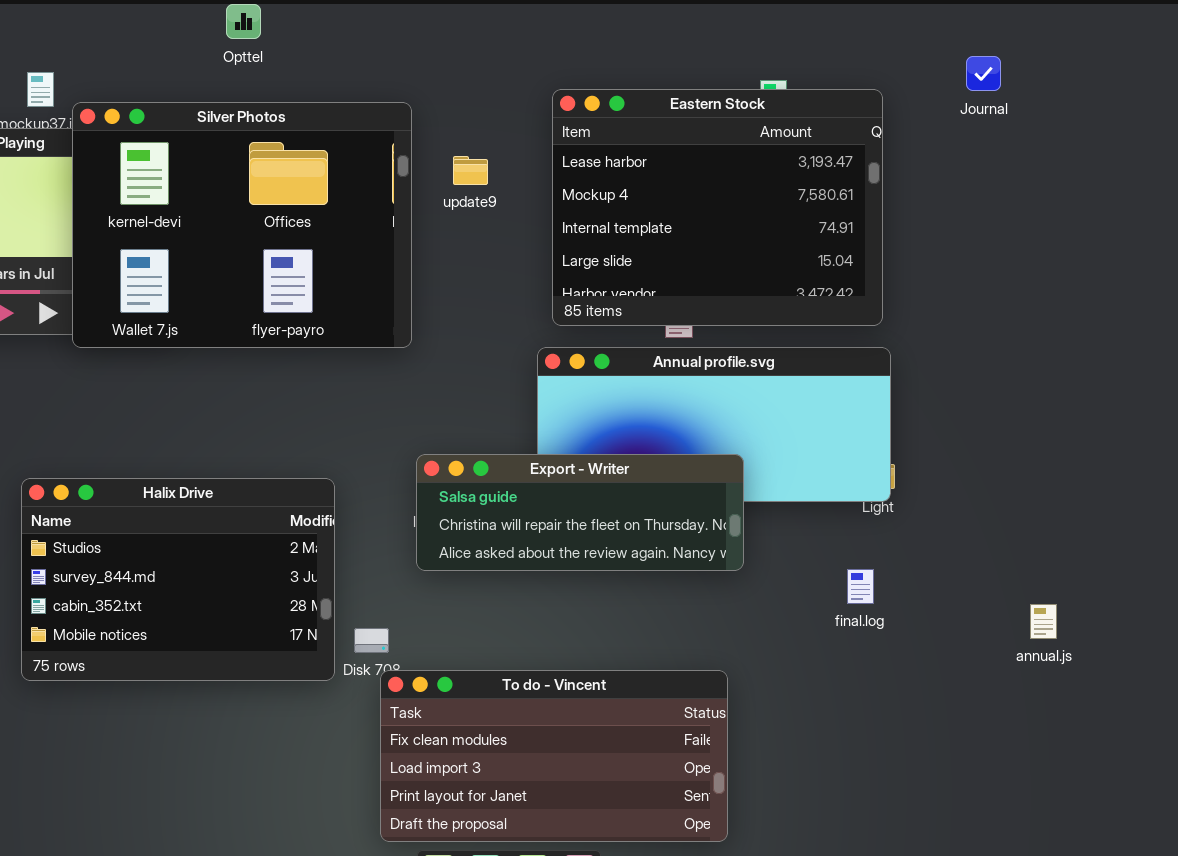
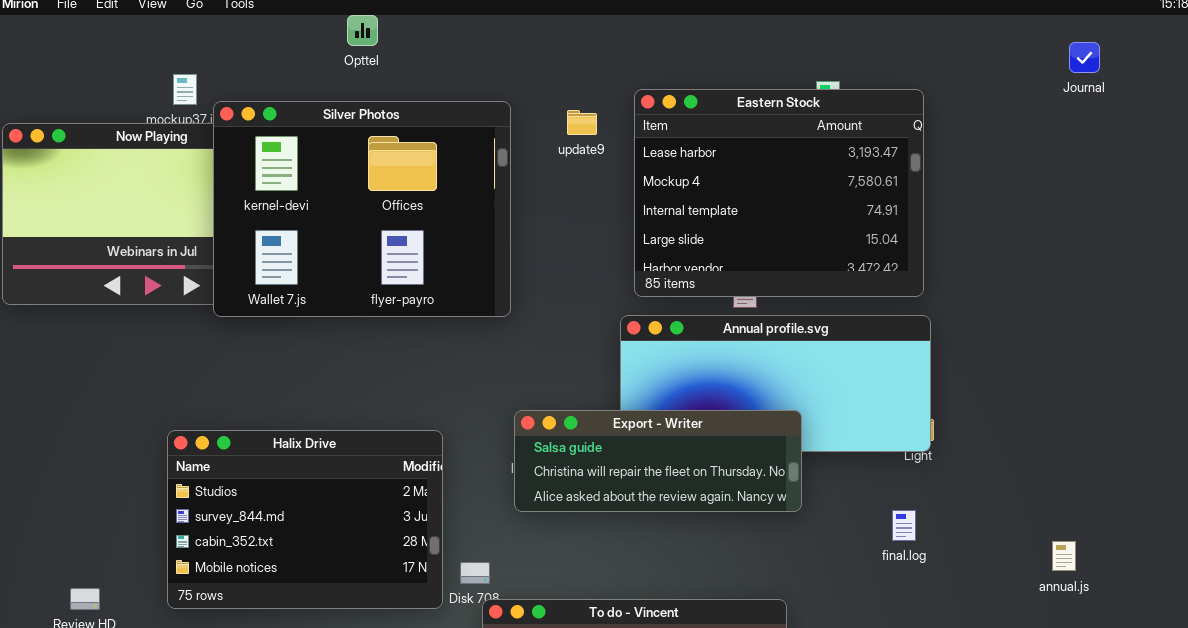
Journal: [966,56,1001,91] -> [1069,42,1100,73], moved
update9: [453,156,488,185] -> [567,110,597,135], moved

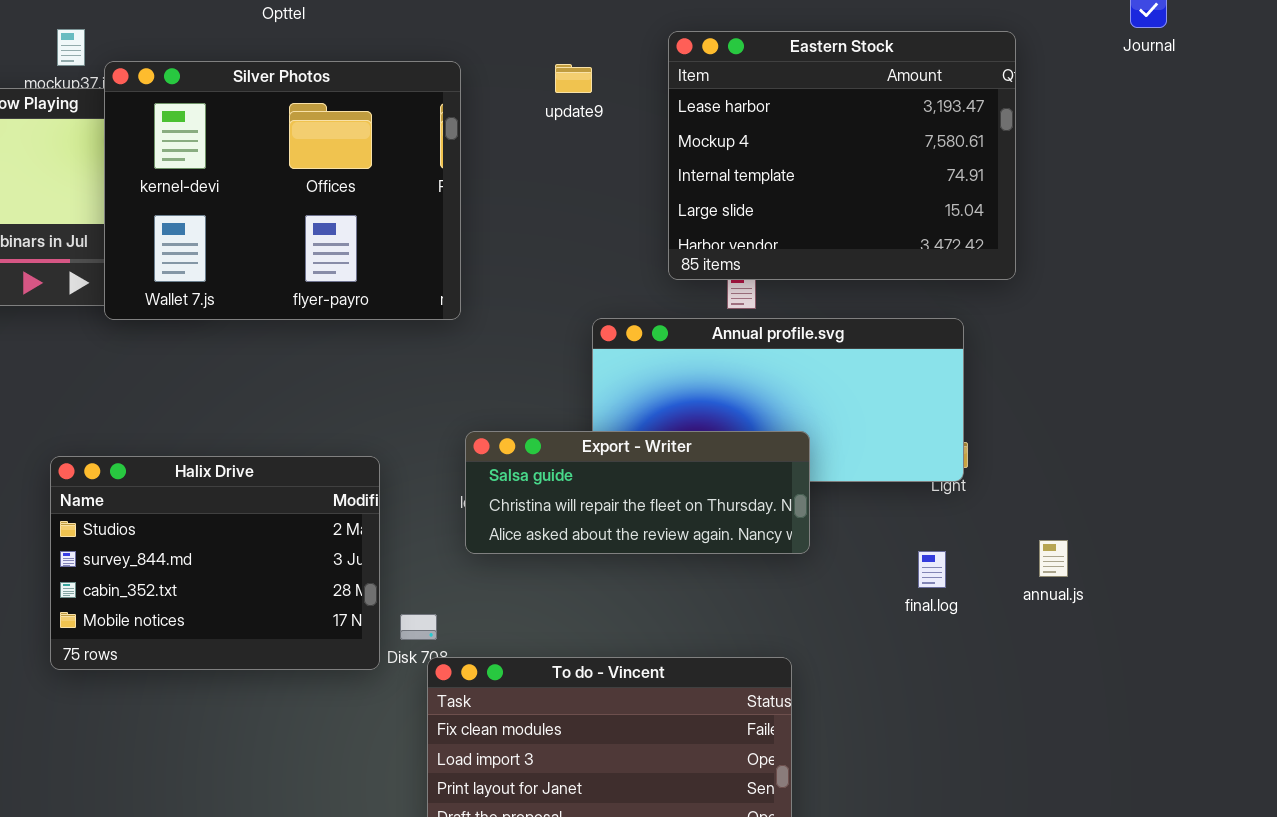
Eastern Stock: [634,89,924,297] -> [668,31,1016,280], moved
update9: [567,110,597,135] -> [555,64,592,93], moved
annual.js: [1052,541,1076,571] -> [1039,540,1068,577], moved

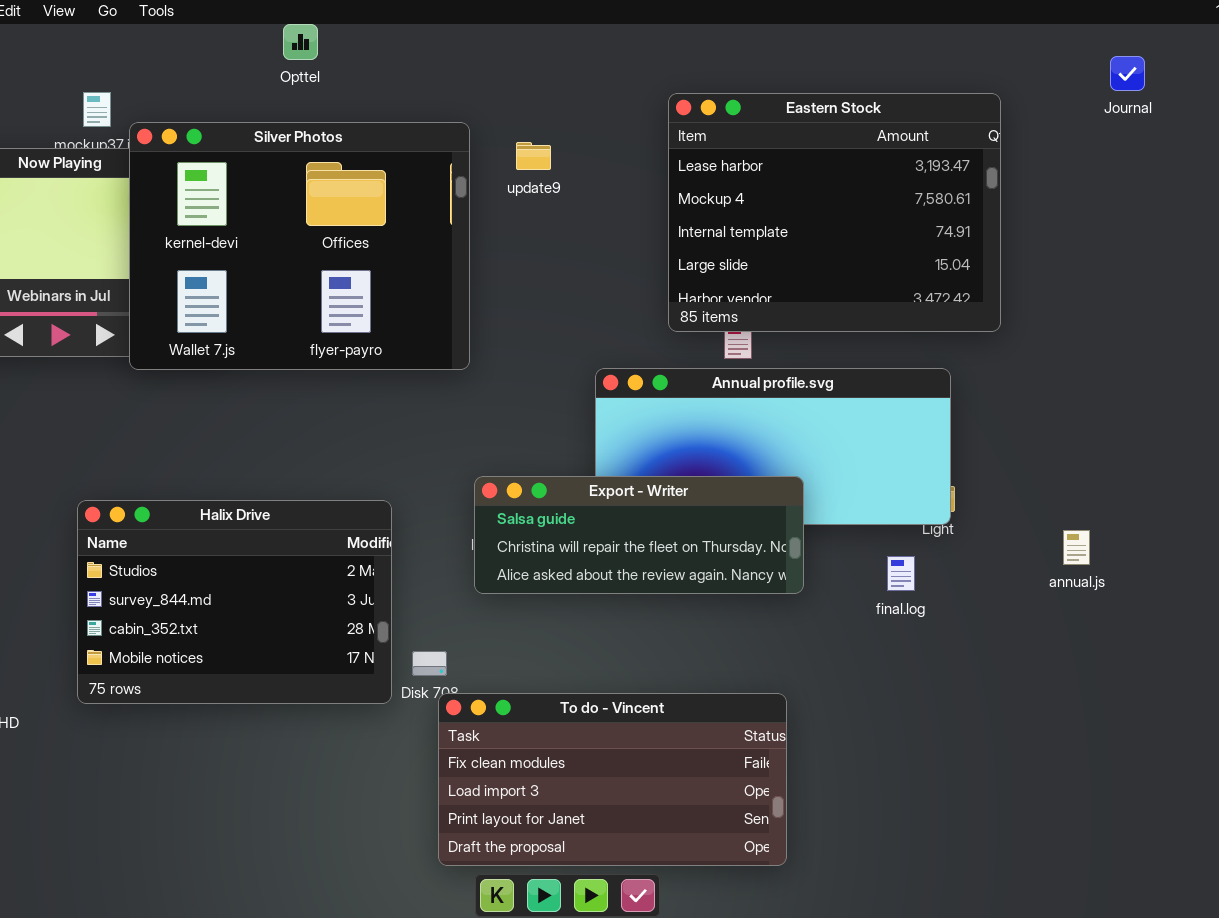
update9: [555,64,592,93] -> [516,142,551,170], moved
annual.js: [1039,540,1068,577] -> [1063,530,1090,565], moved
final.log: [918,551,946,588] -> [887,556,915,591], moved

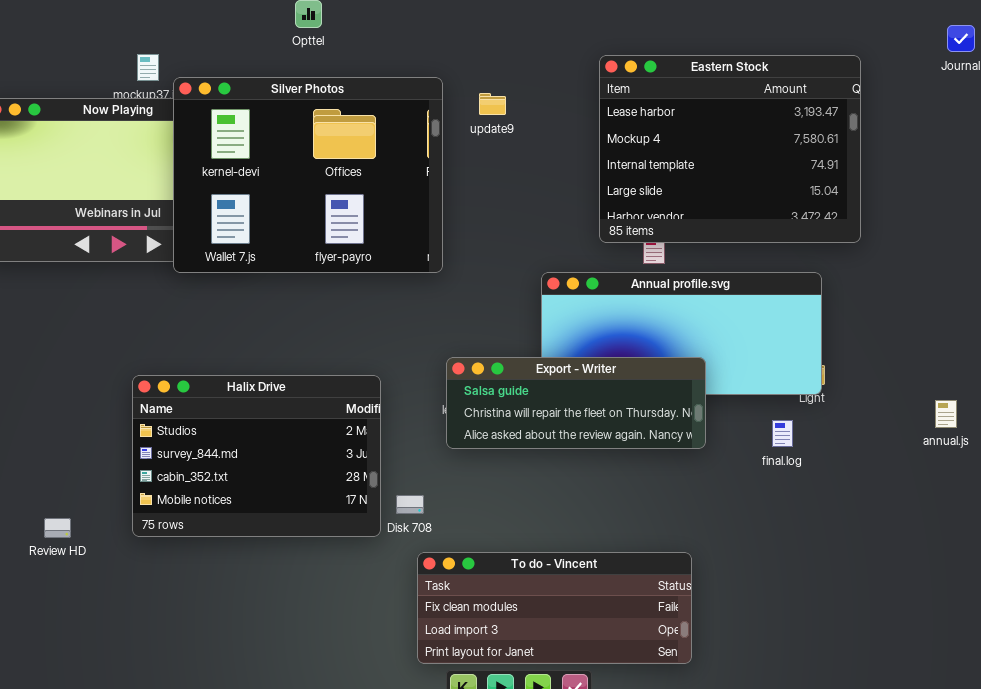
annual.js: [1063,530,1090,565] -> [935,400,957,428], moved
To do - Vincent: [438,693,787,866] -> [417,552,692,664], resized

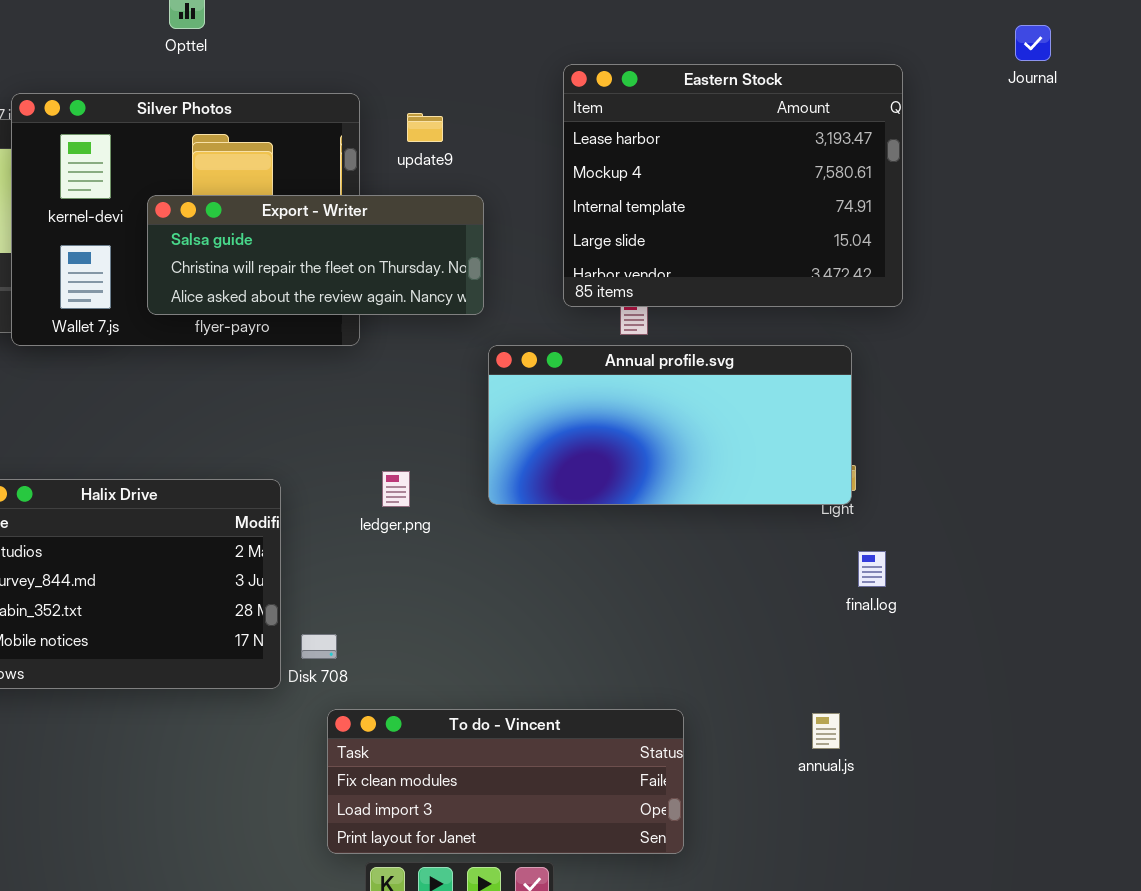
Export - Writer: [446,357,706,449] -> [147,195,484,315], moved
annual.js: [935,400,957,428] -> [812,713,840,749], moved
final.log: [772,420,793,447] -> [858,551,886,587], moved

